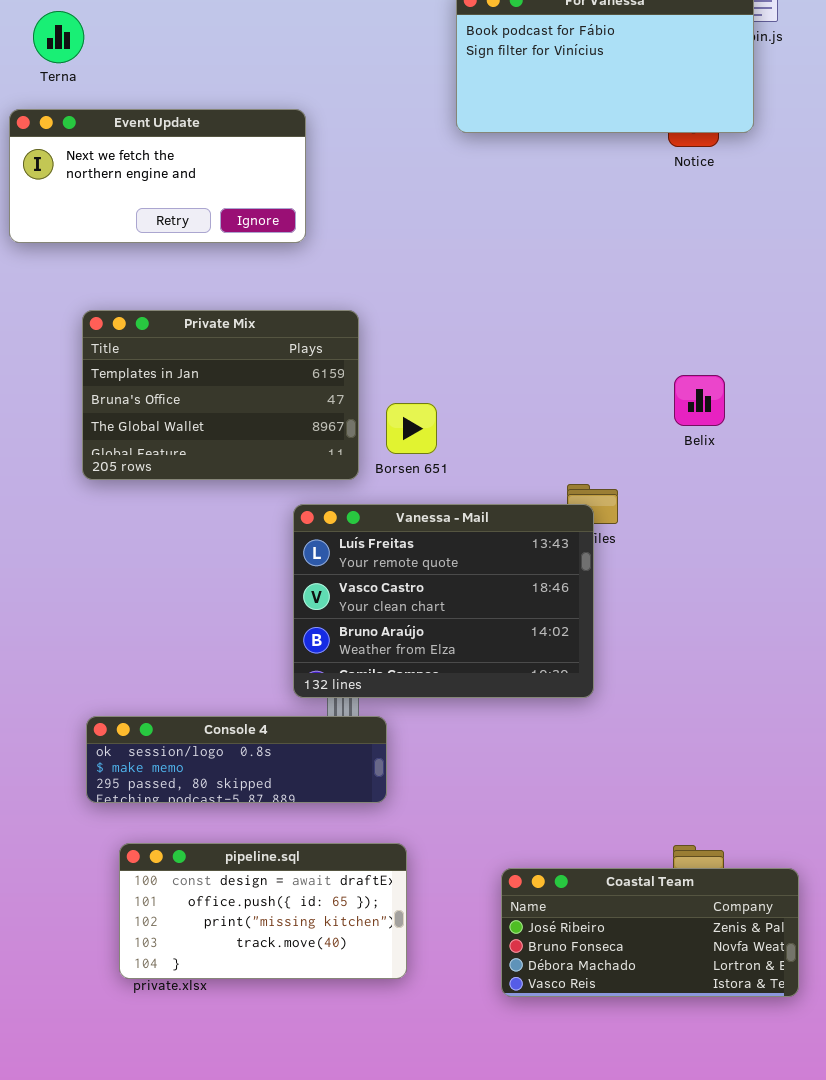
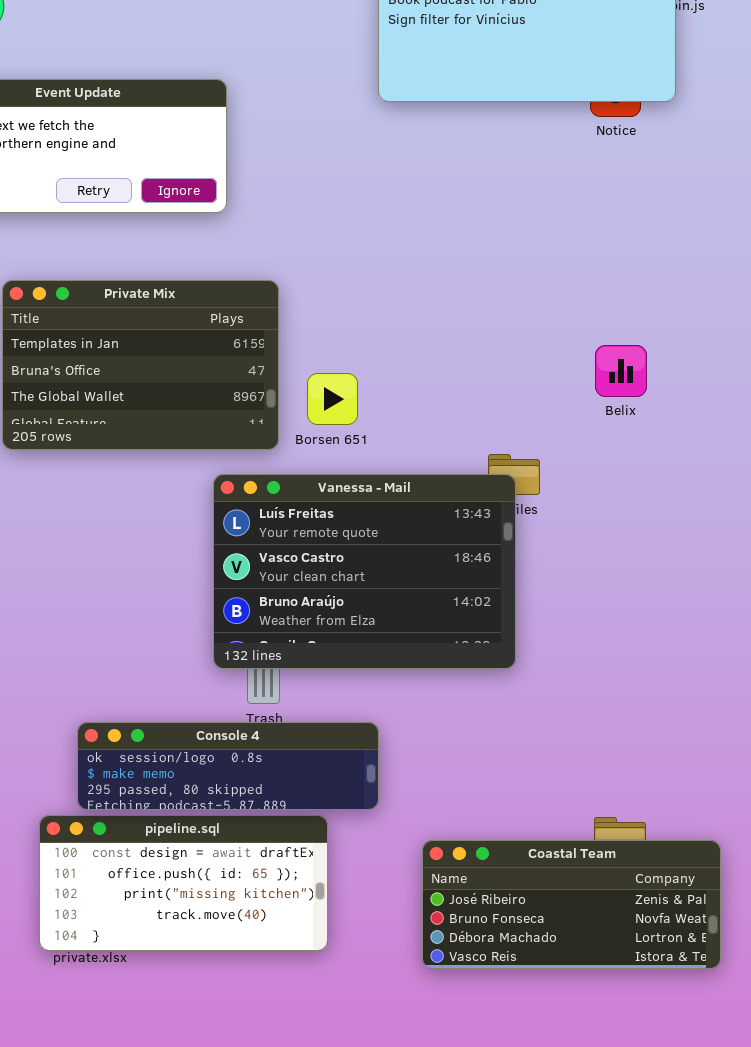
Console 4: [86,716,387,803] -> [77,722,379,810], moved

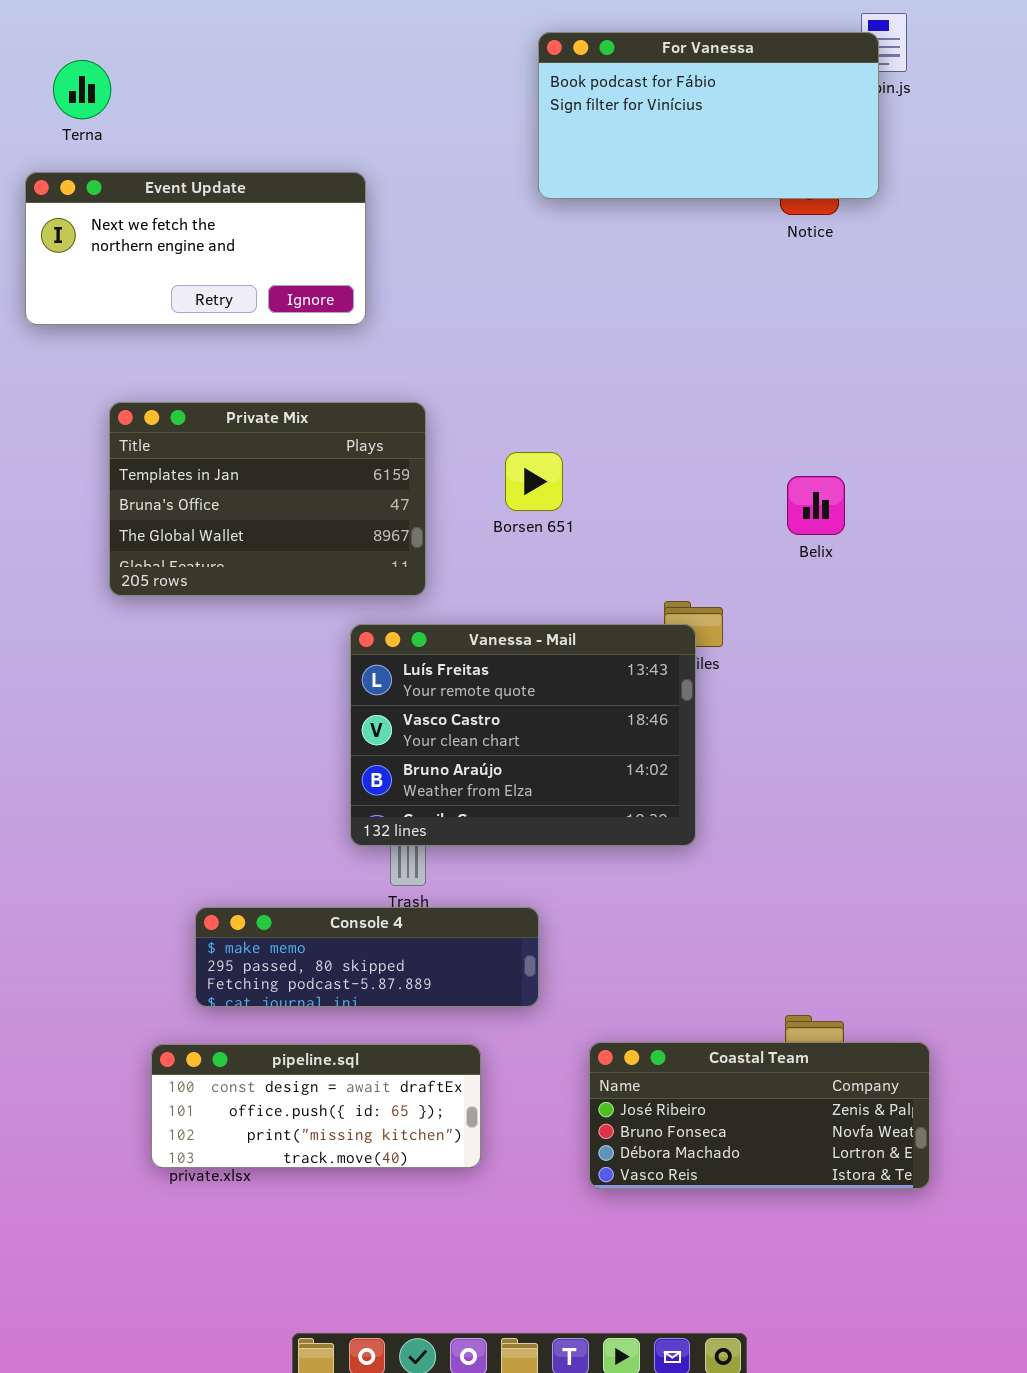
Borsen 651: [307,373,358,425] -> [505,452,563,511], moved
Console 4: [77,722,379,810] -> [195,907,539,1007], scrolled down 1 row
pipeline.sql: [39,815,328,951] -> [151,1044,481,1168], resized

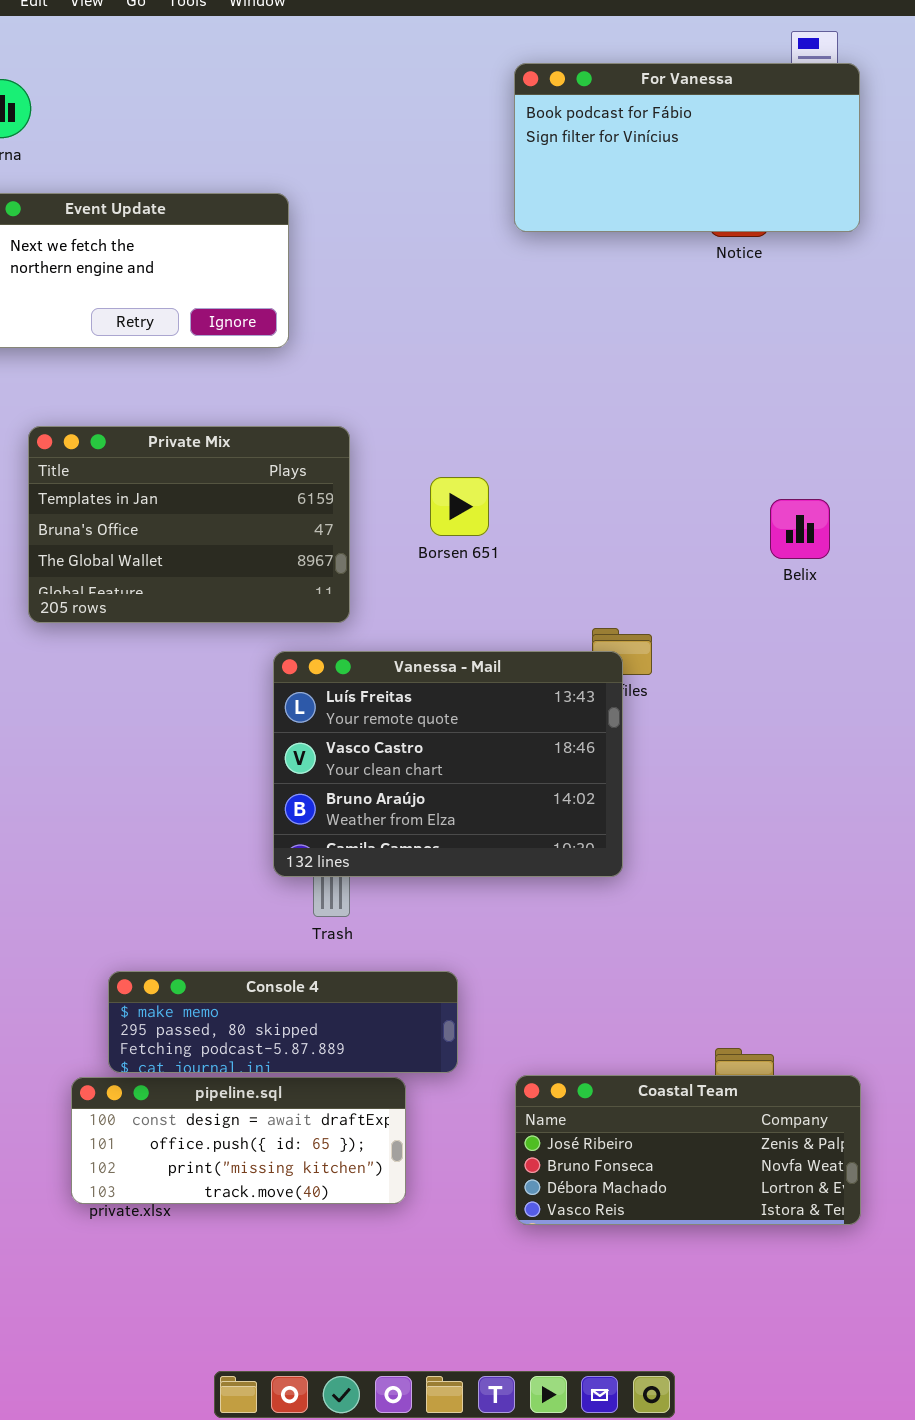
For Vanessa: [538,32,879,199] -> [514,63,860,232], moved
Belix: [787,476,845,535] -> [770,499,830,559], moved
Console 4: [195,907,539,1007] -> [108,971,458,1073], moved

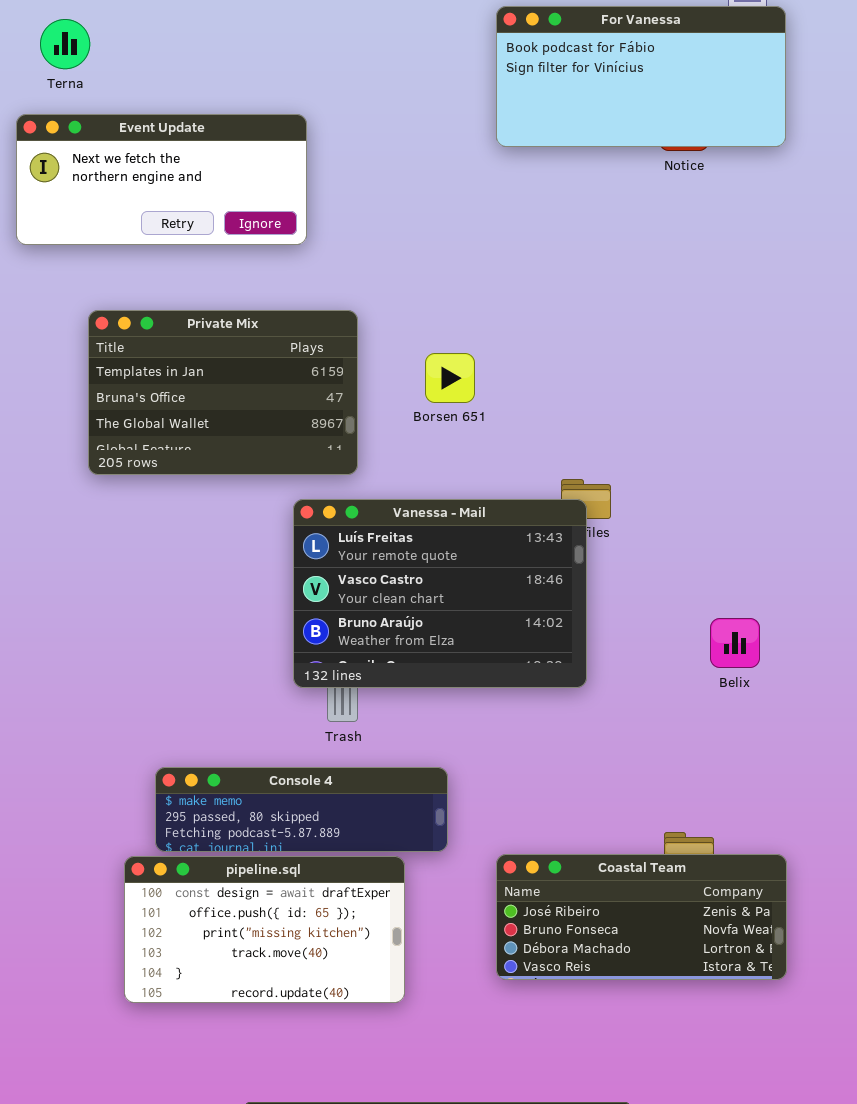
Belix: [770,499,830,559] -> [710,618,760,668], moved
pipeline.sql: [71,1077,406,1204] -> [124,856,405,1003], resized

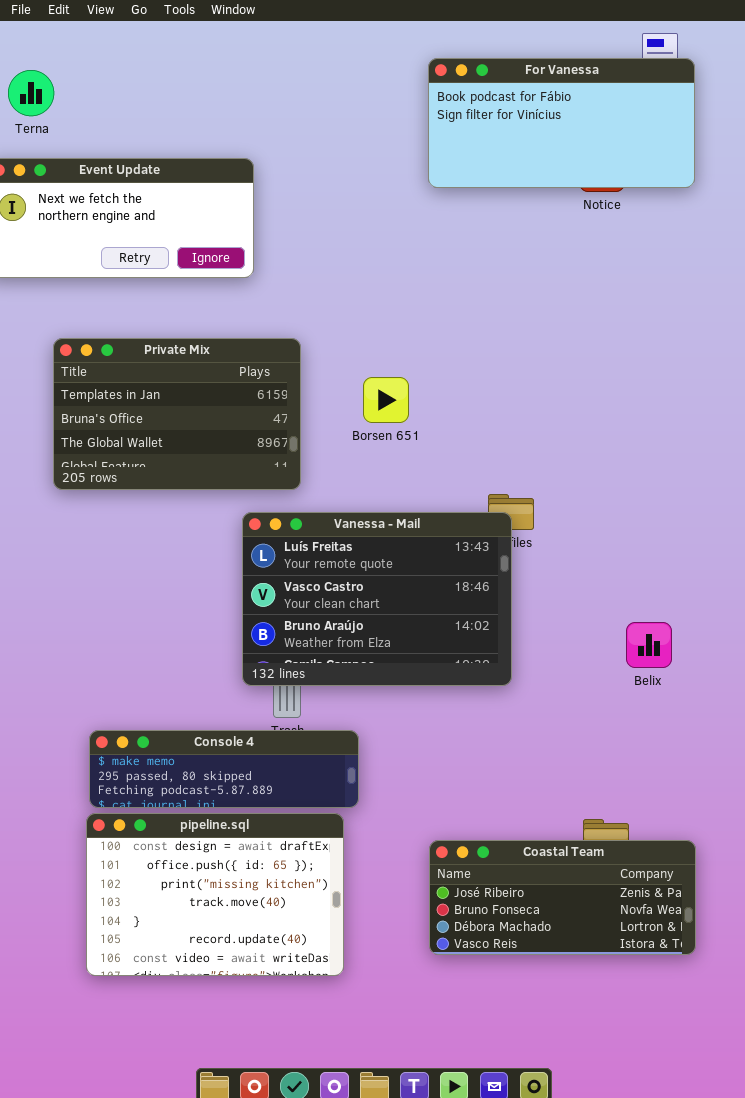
Console 4: [155,767,448,852] -> [89,730,359,808], moved
pipeline.sql: [124,856,405,1003] -> [86,813,344,976], resized

